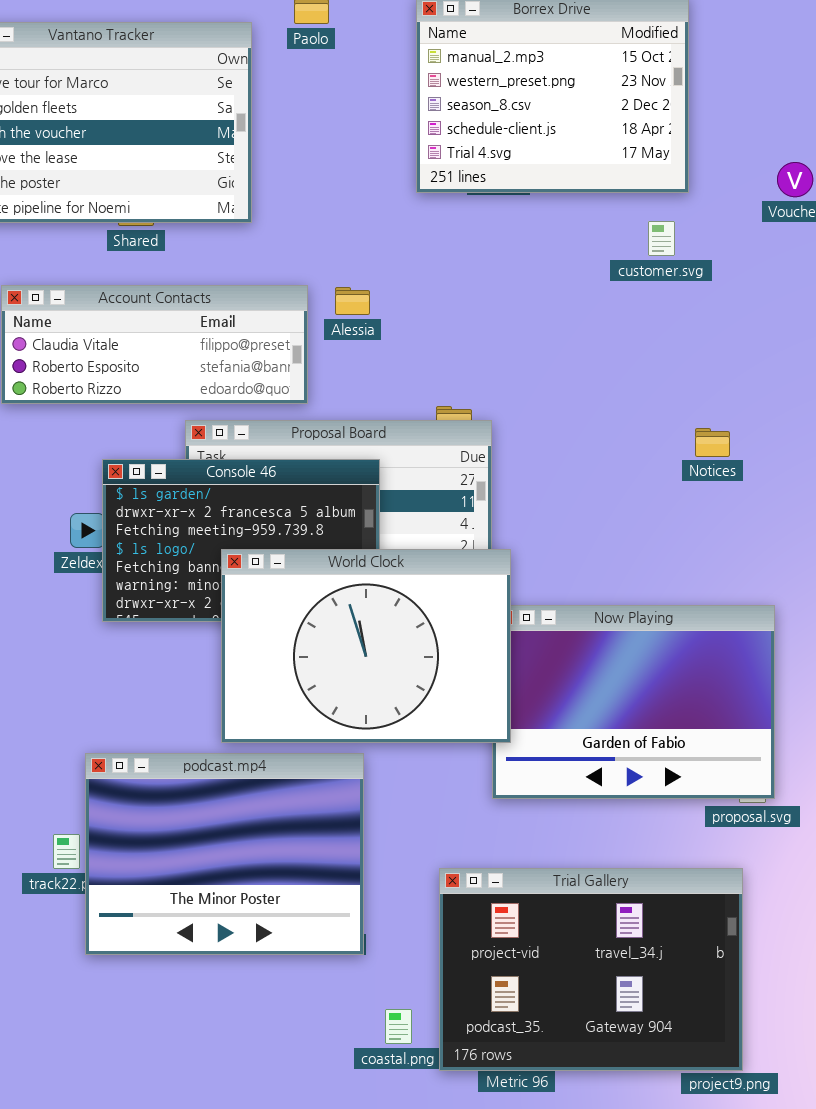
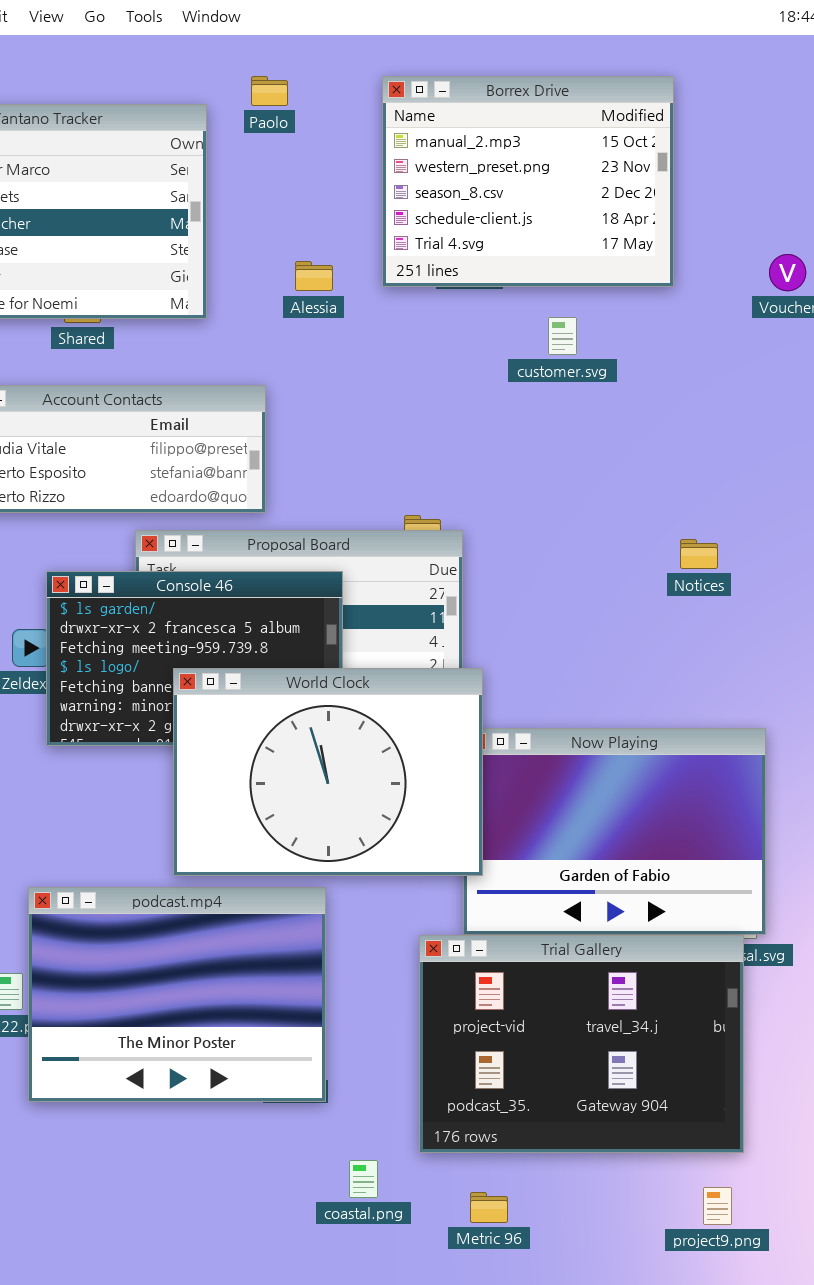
customer.svg: [648,221,675,256] -> [548,317,577,355], moved
Alessia: [335,287,370,315] -> [295,261,333,291], moved
Trial Gallery: [439,868,743,1071] -> [419,935,744,1153], moved

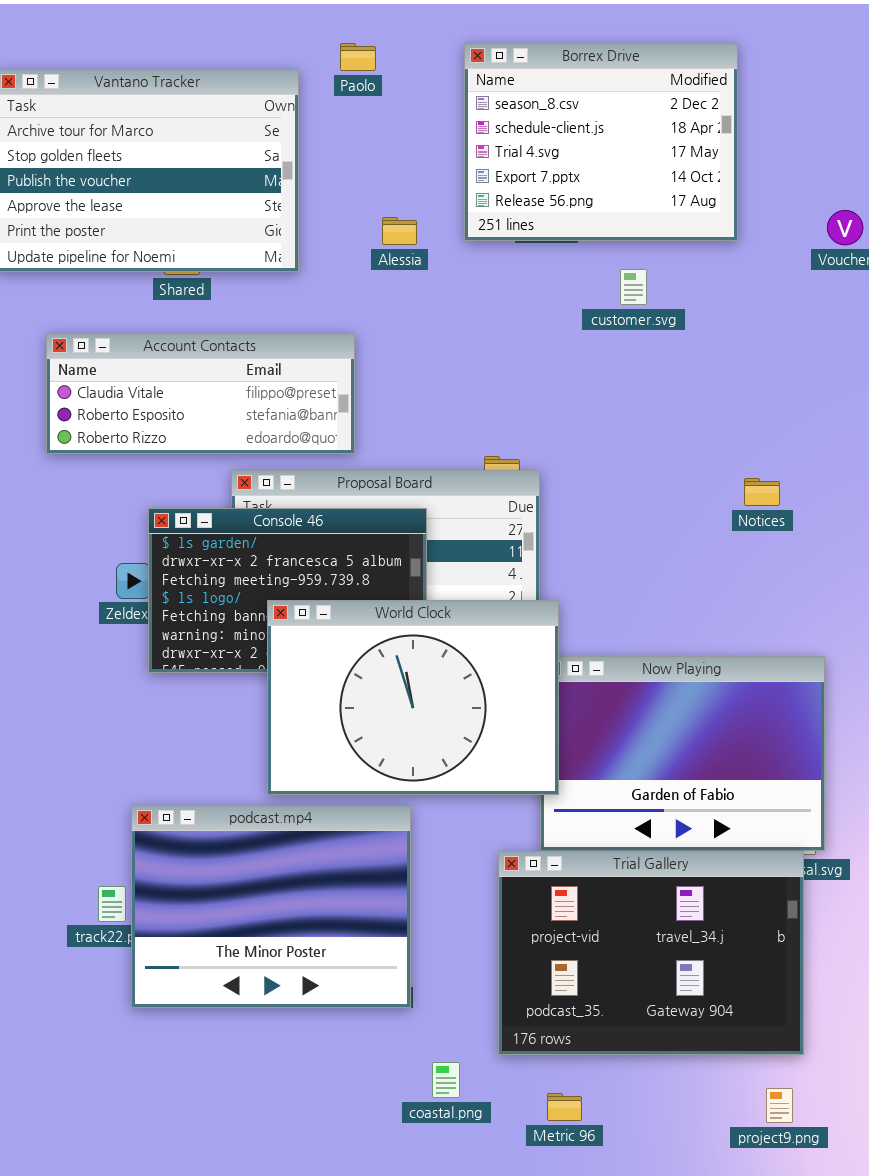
Borrex Drive: [382,76,674,287] -> [464,43,738,241], scrolled down 2 rows

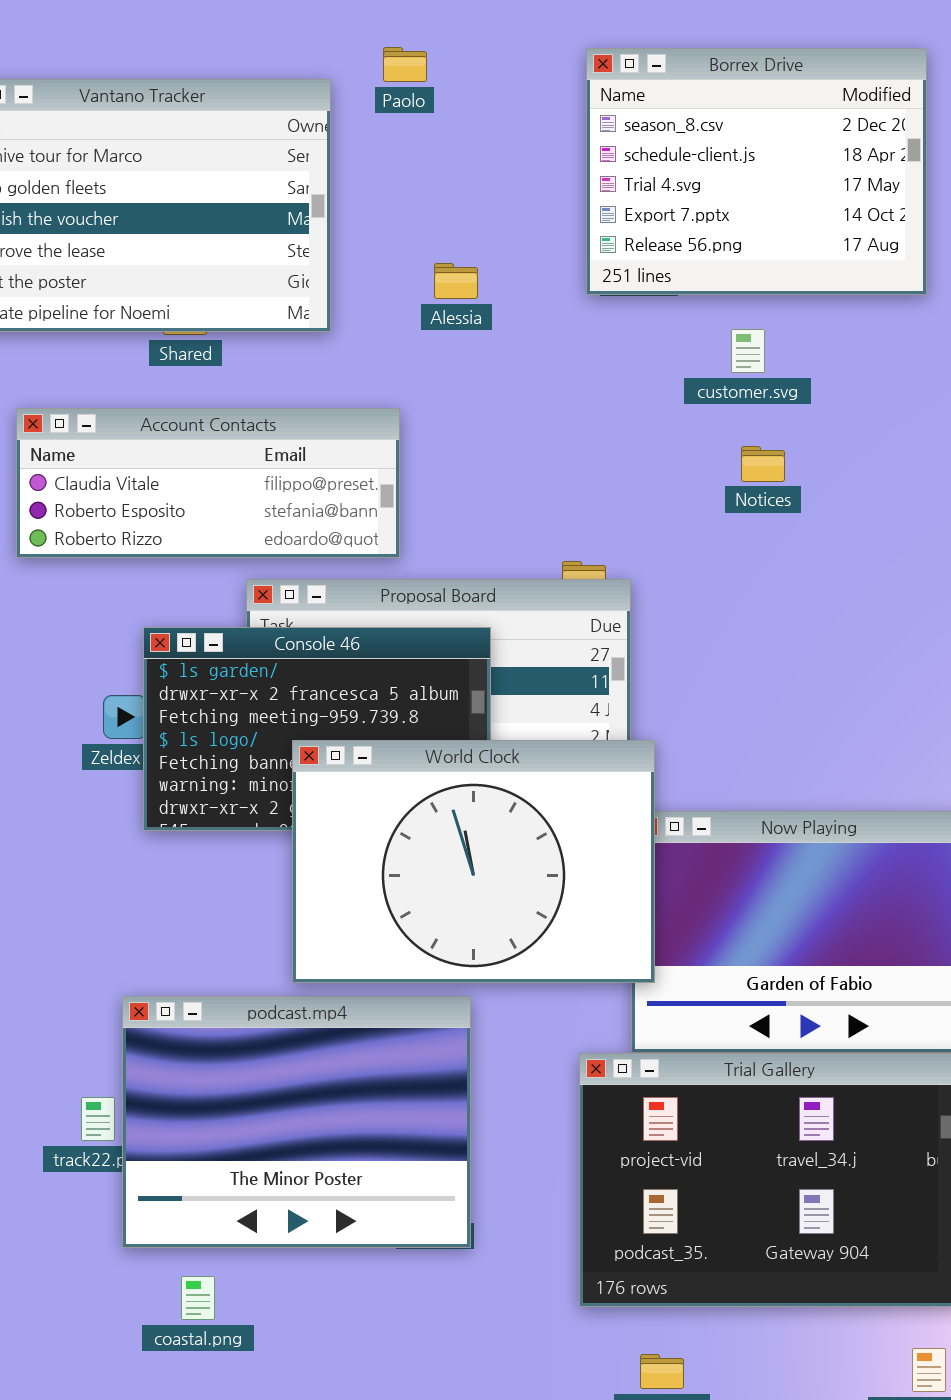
Borrex Drive: [464,43,738,241] -> [586,48,927,295], moved
Notices: [744,478,780,506] -> [741,446,785,482], moved
coastal.png: [432,1062,460,1098] -> [181,1276,215,1320], moved

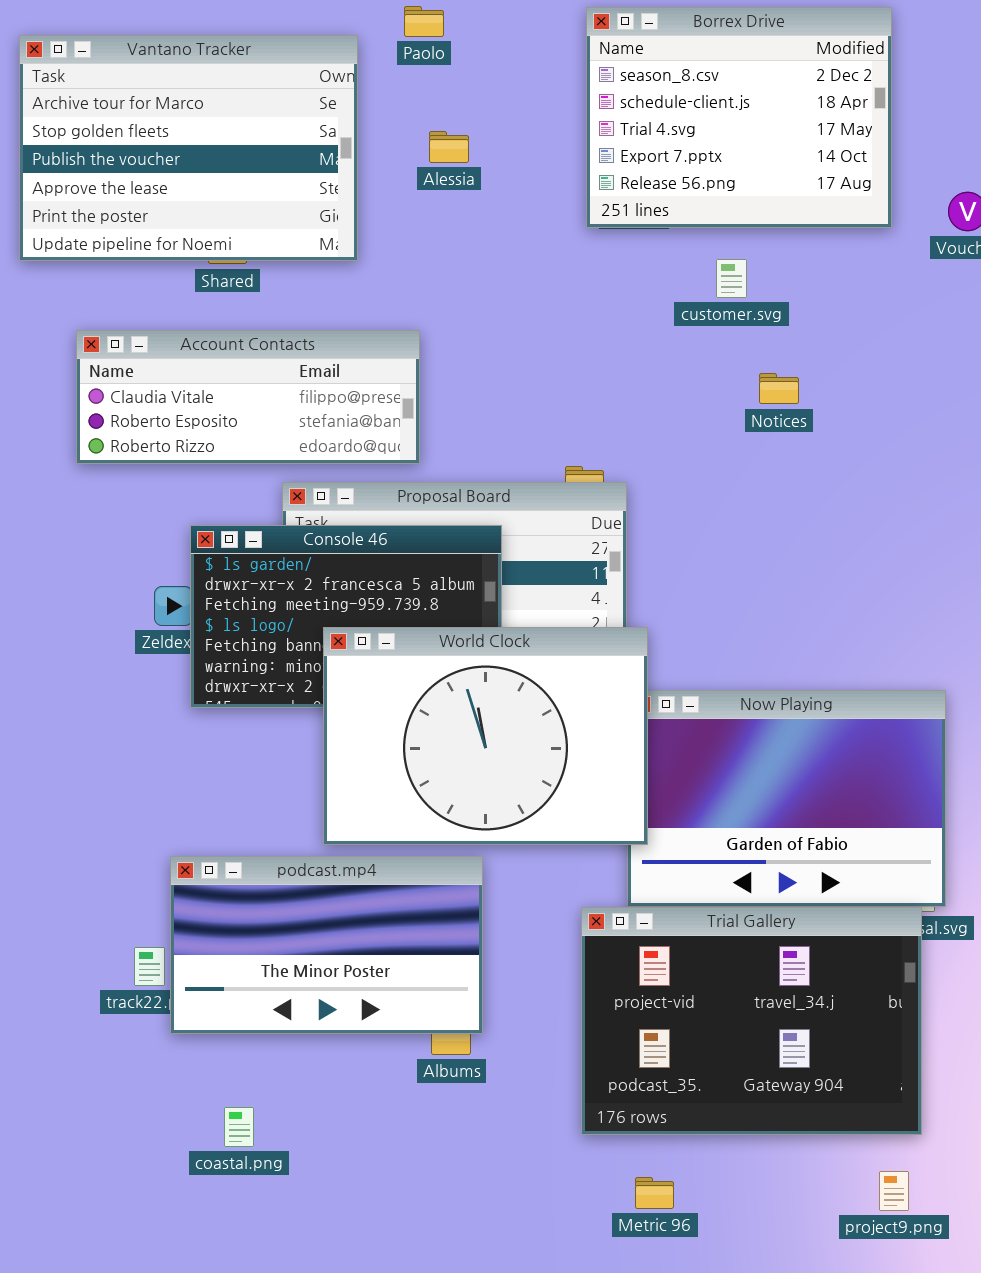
Alessia: [434,263,478,299] -> [429,131,469,163], moved
Notices: [741,446,785,482] -> [759,373,799,404], moved
podcast.mp4: [122,996,471,1248] -> [170,856,483,1034], resized

